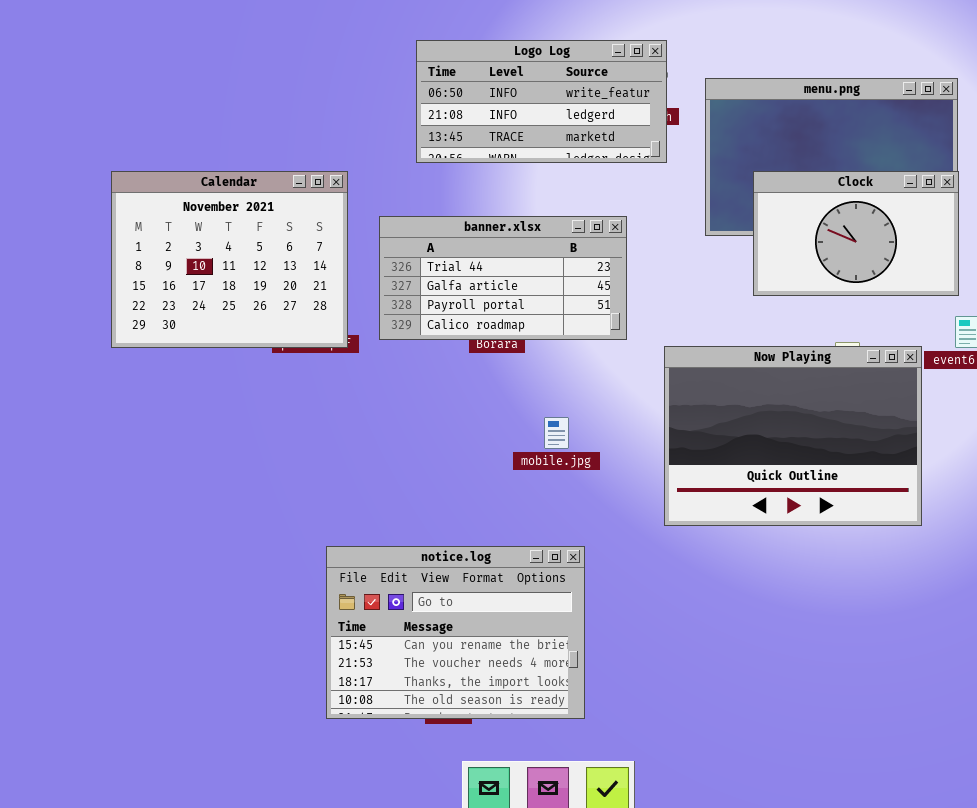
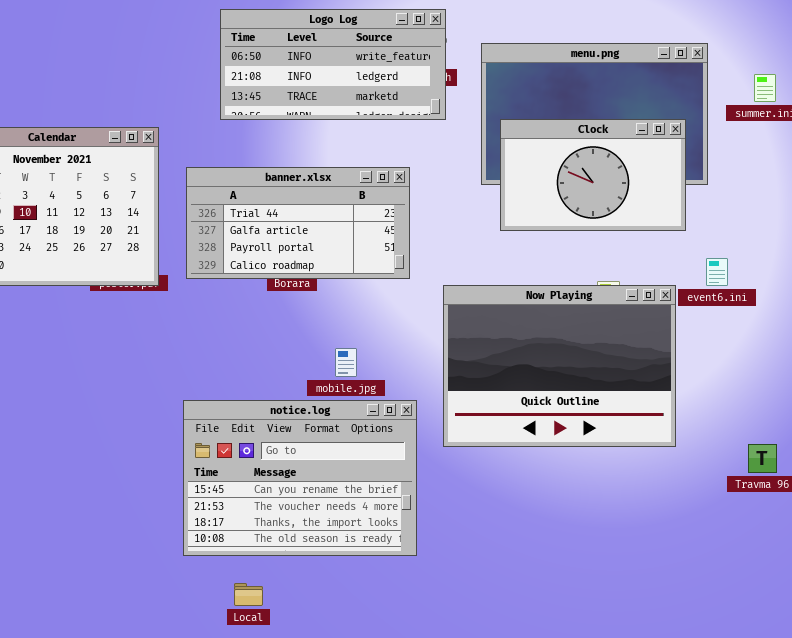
Clock: [753,171,959,296] -> [500,119,686,231], moved
notice.log: [326,546,585,719] -> [183,400,417,556], moved

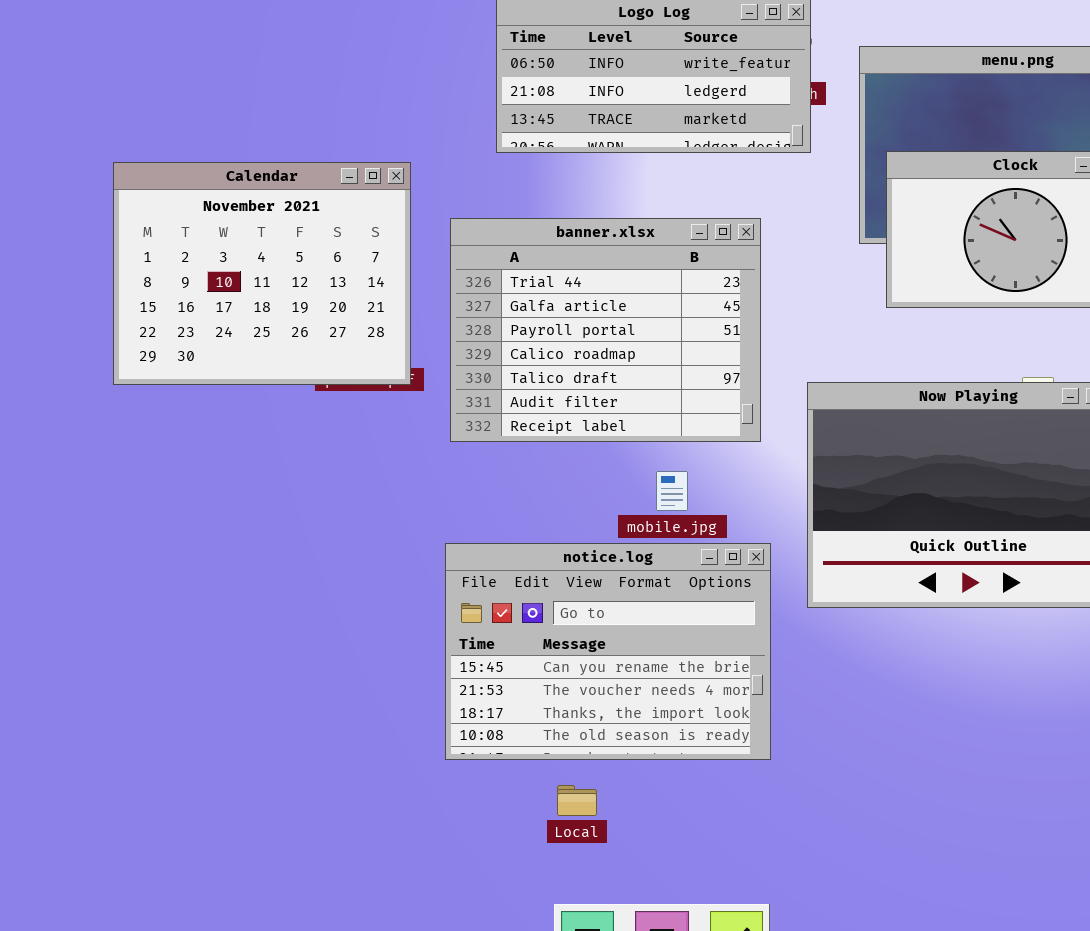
banner.xlsx: [186,167,410,279] -> [450,218,761,442], resized
Local: [234,583,263,606] -> [557,785,597,816], moved

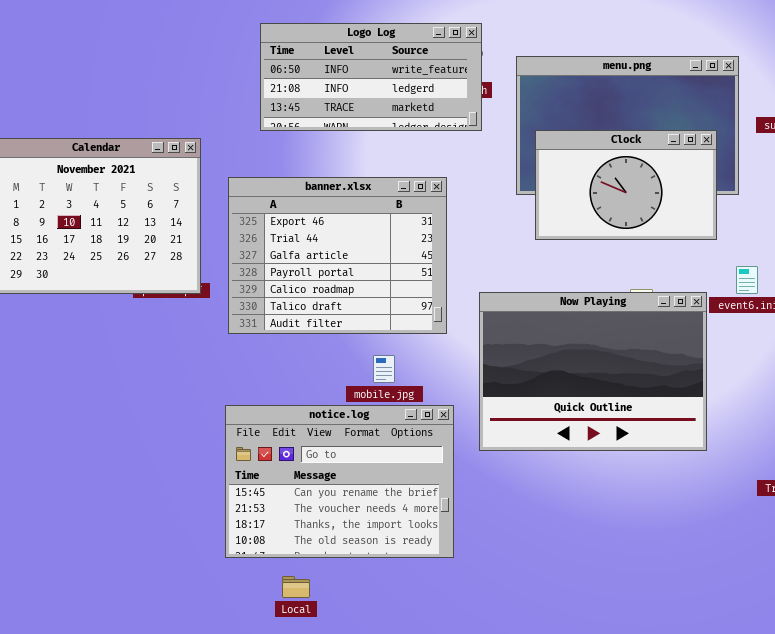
banner.xlsx: [450,218,761,442] -> [228,177,447,334], scrolled up 1 row
Local: [557,785,597,816] -> [282,576,310,598], moved

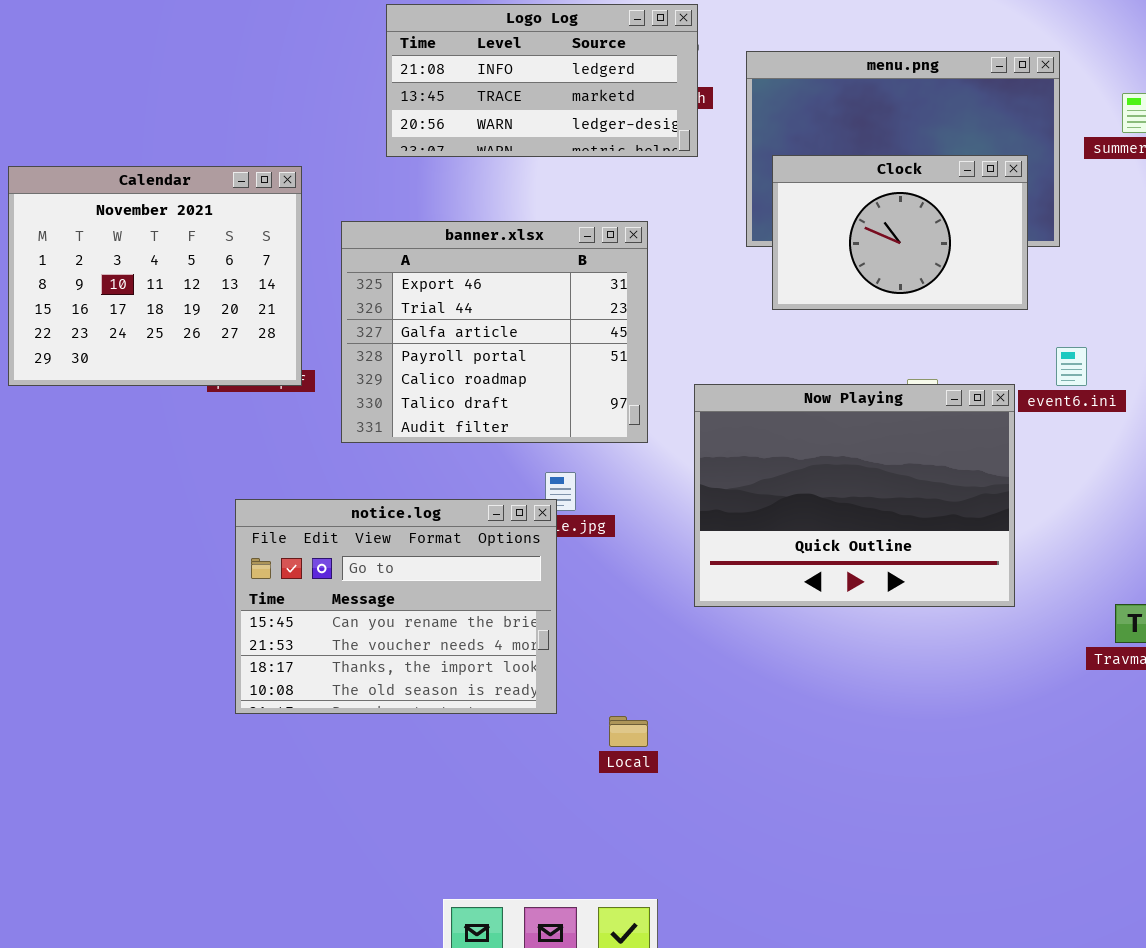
Logo Log: [260,23,482,131] -> [386,4,698,157], scrolled down 1 row
notice.log: [225,405,454,558] -> [235,499,557,714], moved
Local: [282,576,310,598] -> [609,716,648,747], moved

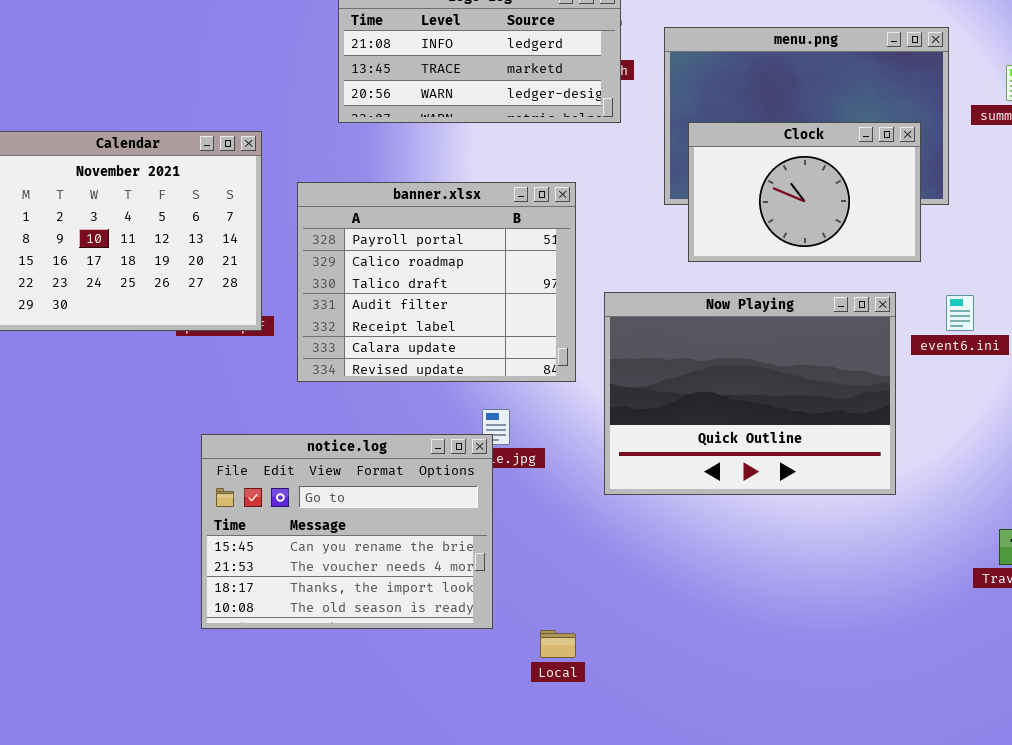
banner.xlsx: [341,221,648,443] -> [297,182,576,382], scrolled down 3 rows
Now Playing: [694,384,1015,607] -> [604,292,896,495], moved

